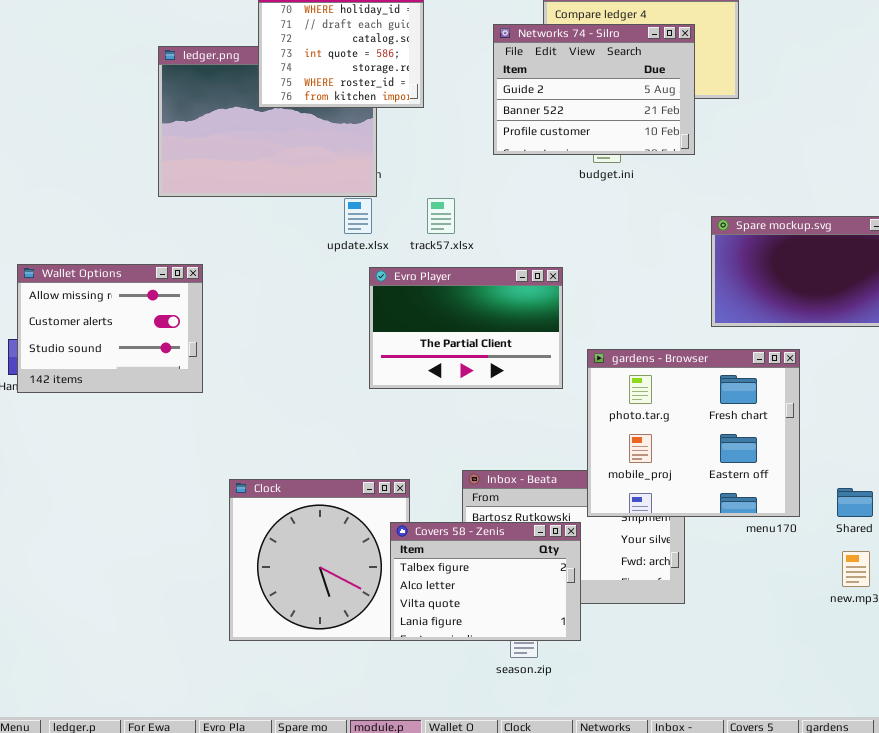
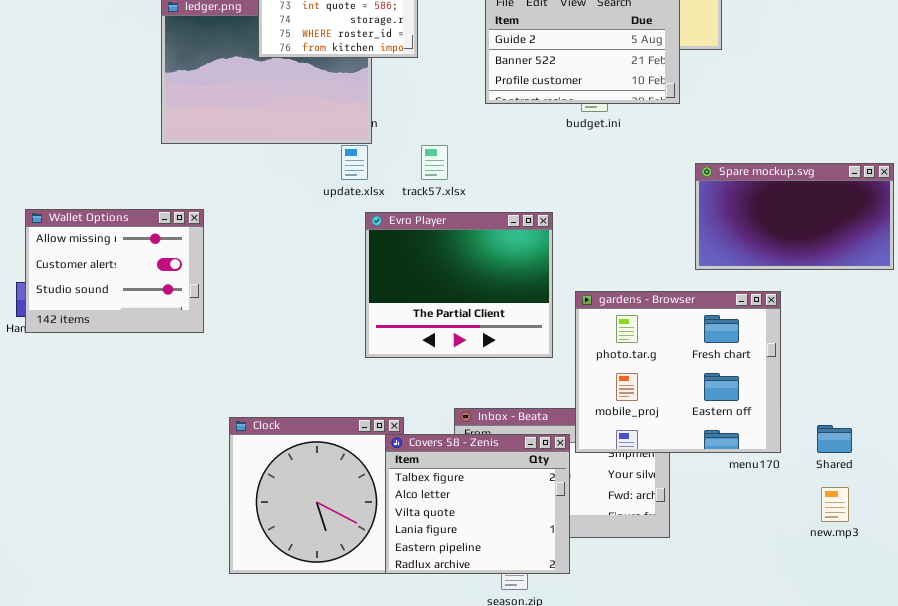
Evro Player: [369,267,563,389] -> [365,212,553,358], resized
Covers 58 - Zenis: [390,522,581,641] -> [385,434,570,574], resized

